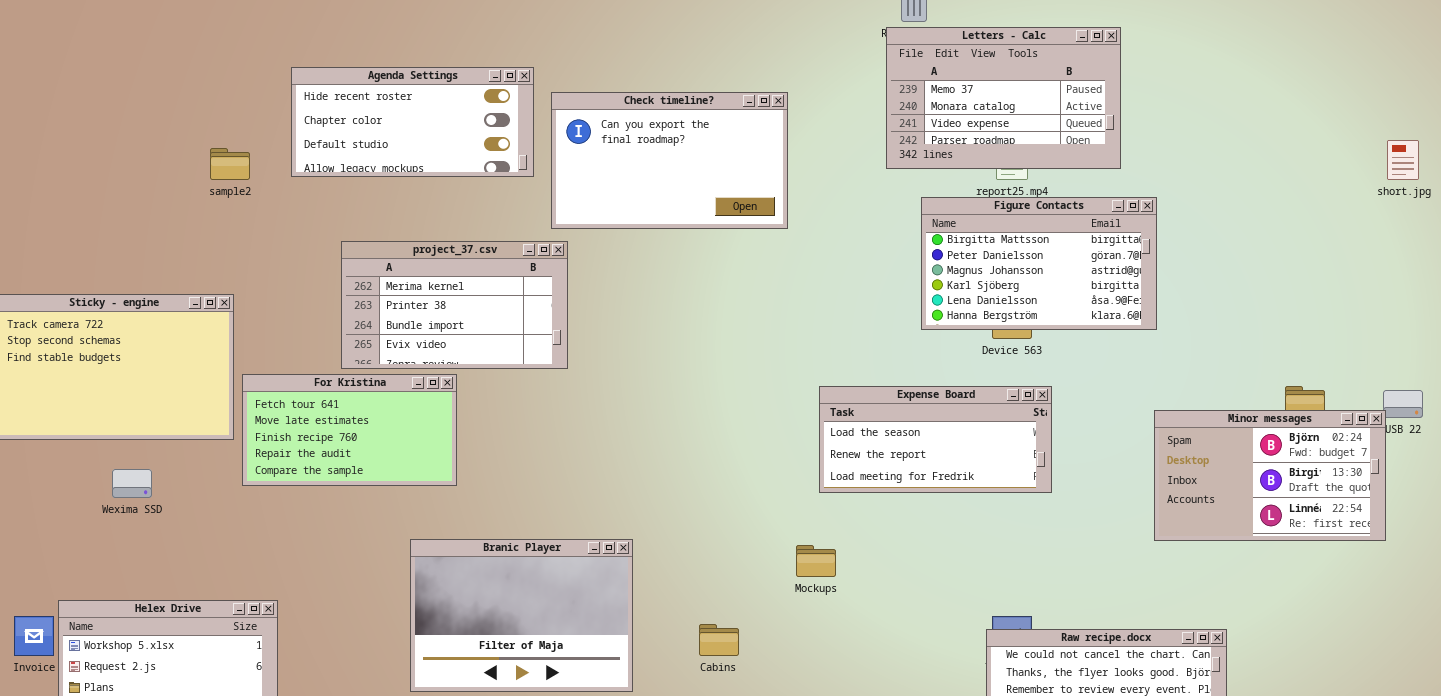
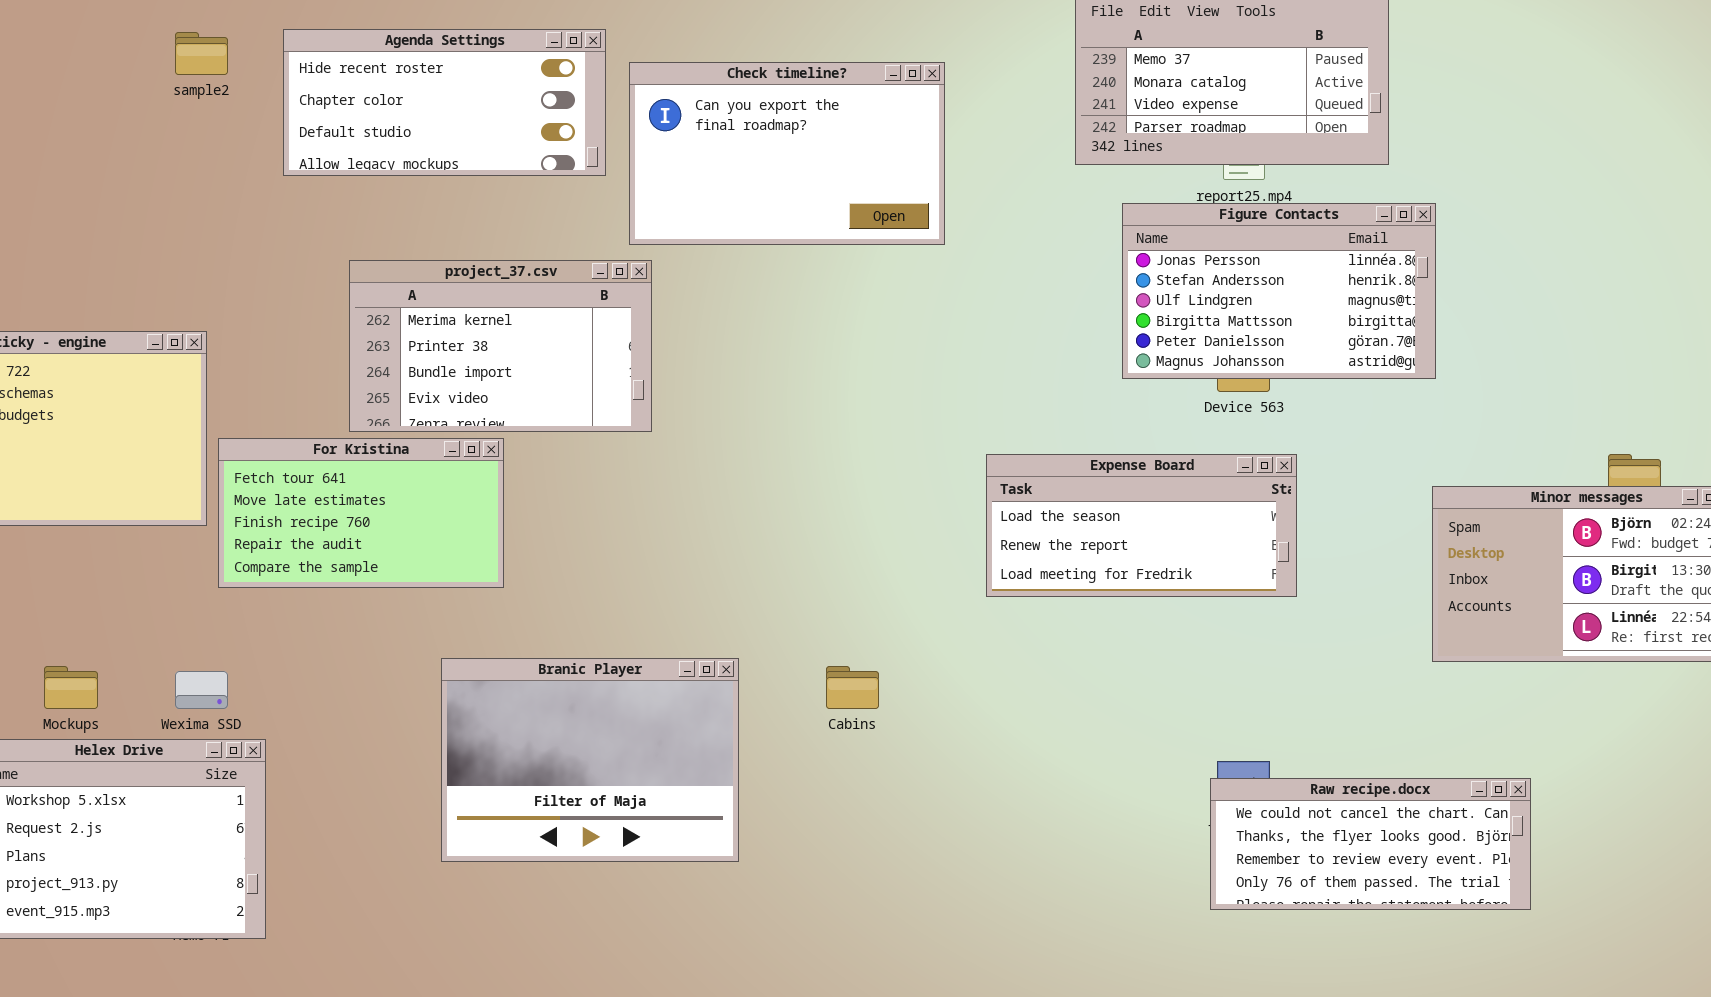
sample2: [210,148,250,180] -> [175,32,228,75], moved
Figure Contacts: [921,197,1157,330] -> [1122,203,1436,379], scrolled up 3 rows
Wexima SSD: [112,469,152,498] -> [175,671,228,709], moved
Mockups: [796,545,836,577] -> [44,666,98,709], moved
Cabins: [699,624,739,656] -> [826,666,879,709], moved

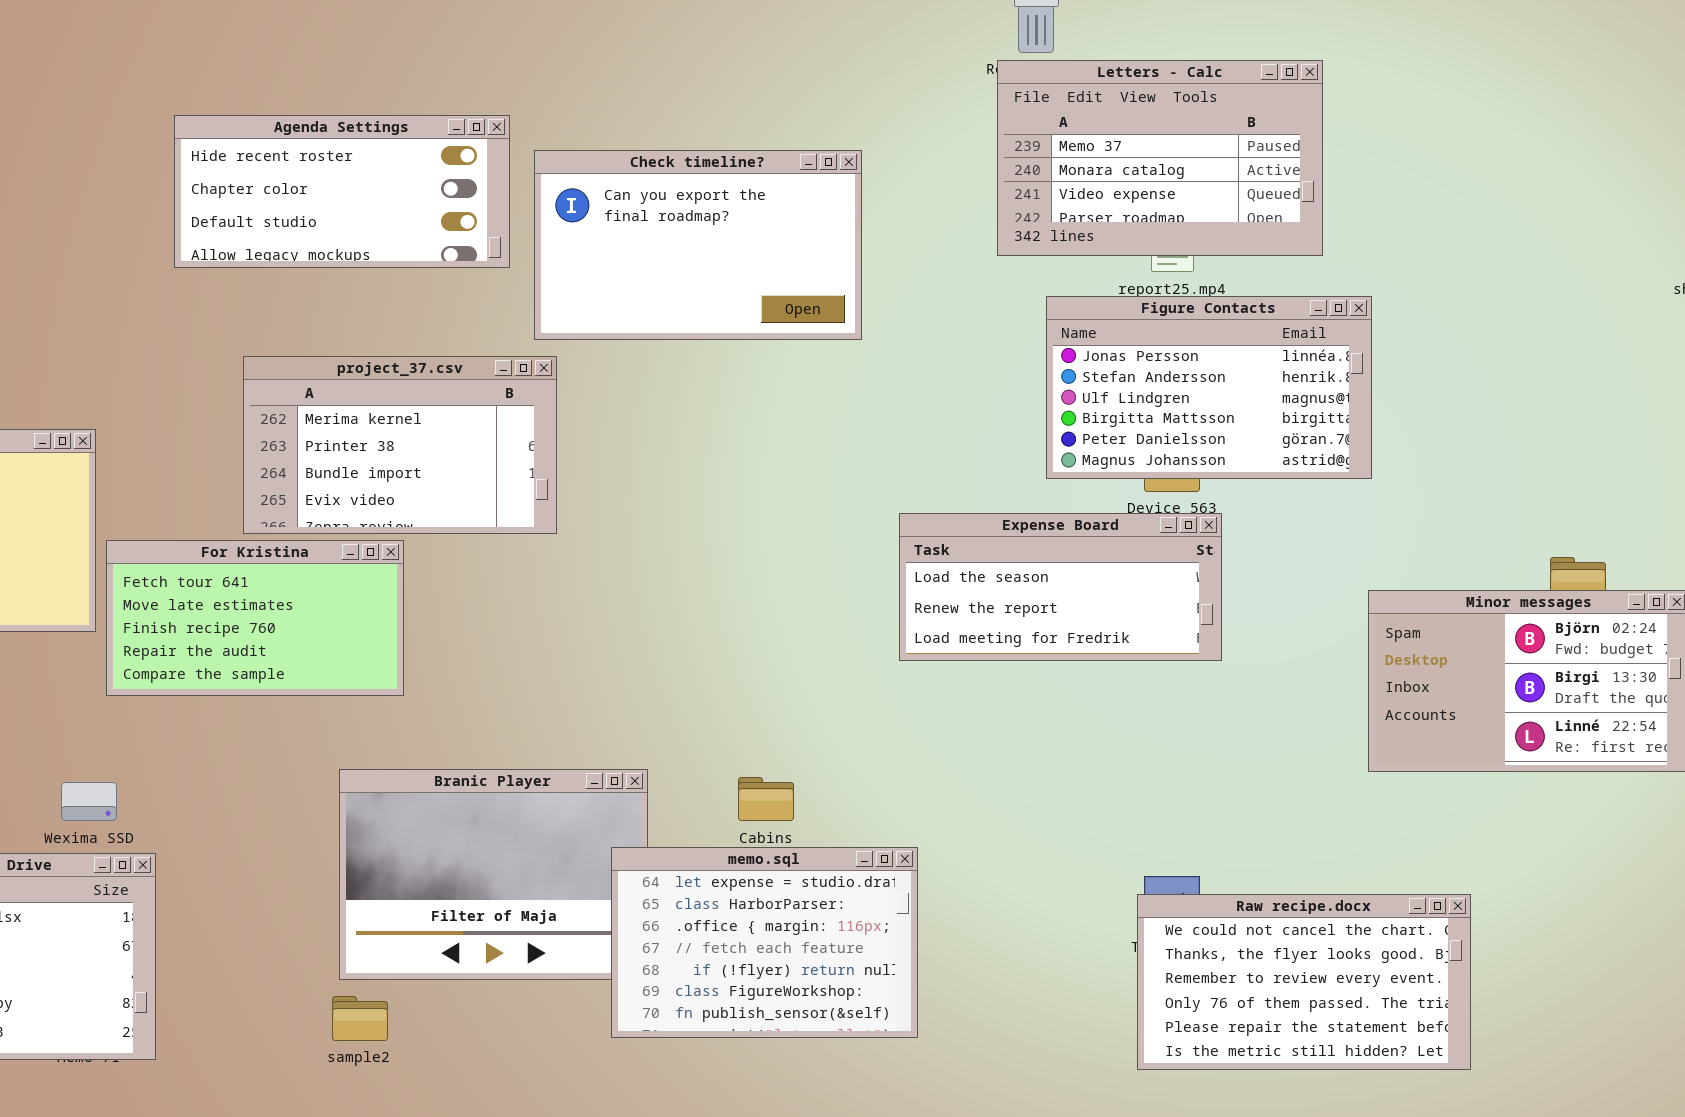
sample2: [175,32,228,75] -> [332,996,388,1041], moved
Expense Board: [986,454,1297,597] -> [899,513,1222,661], moved
memo.sql: none -> [611,847,918,1038], opened
Raw recipe.docx: [1210,778,1531,910] -> [1137,894,1471,1070], resized

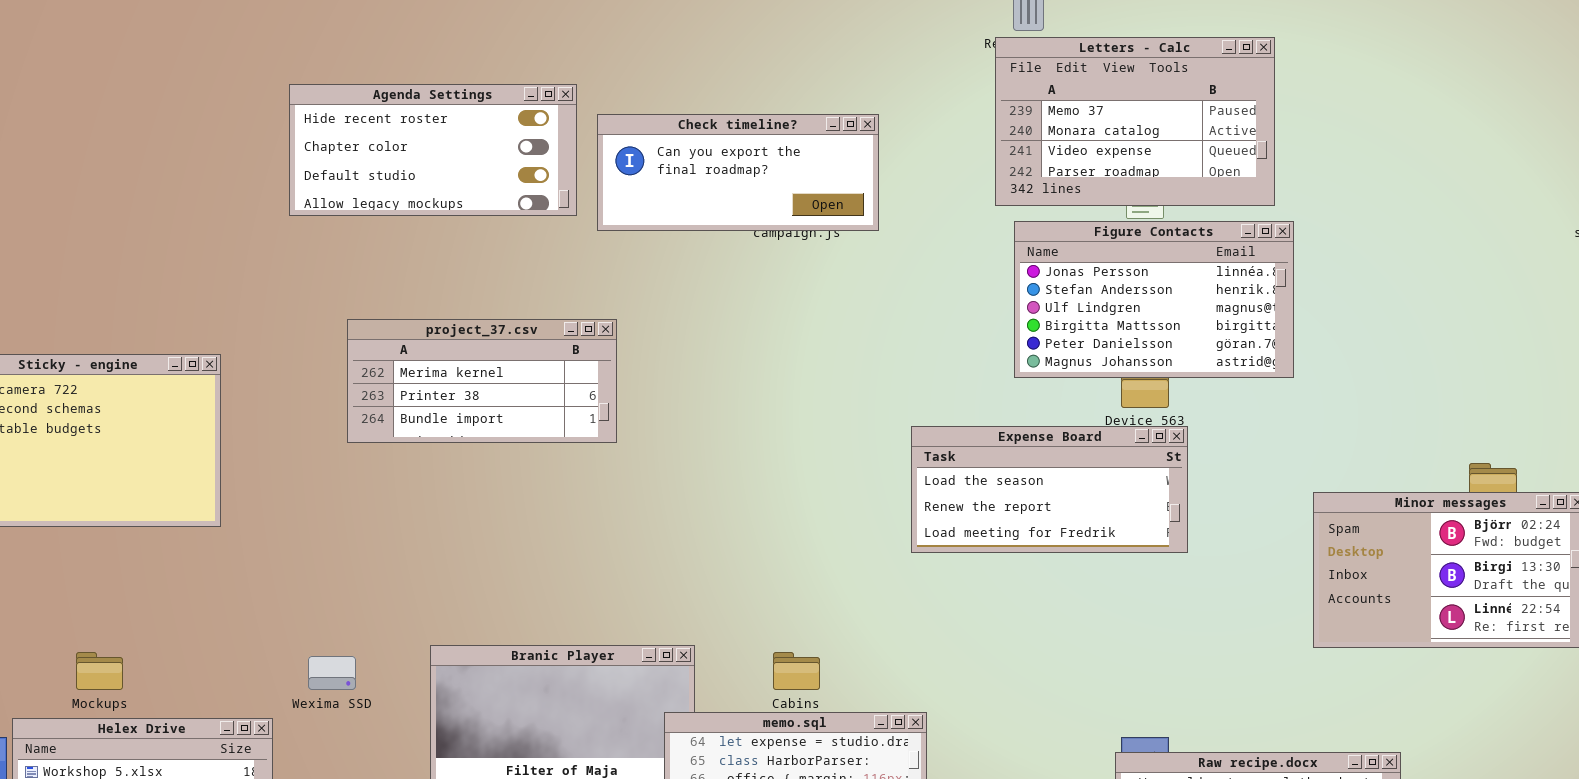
Check timeline?: [534,150,862,340] -> [597,114,879,231], resized
Figure Contacts: [1046,296,1372,479] -> [1014,221,1294,378], moved
project_37.csv: [243,356,557,534] -> [347,319,617,443], resized
For Kristina: [106,540,404,696] -> none, closed
Wexima SSD: [61,782,117,821] -> [308,656,356,690], moved

